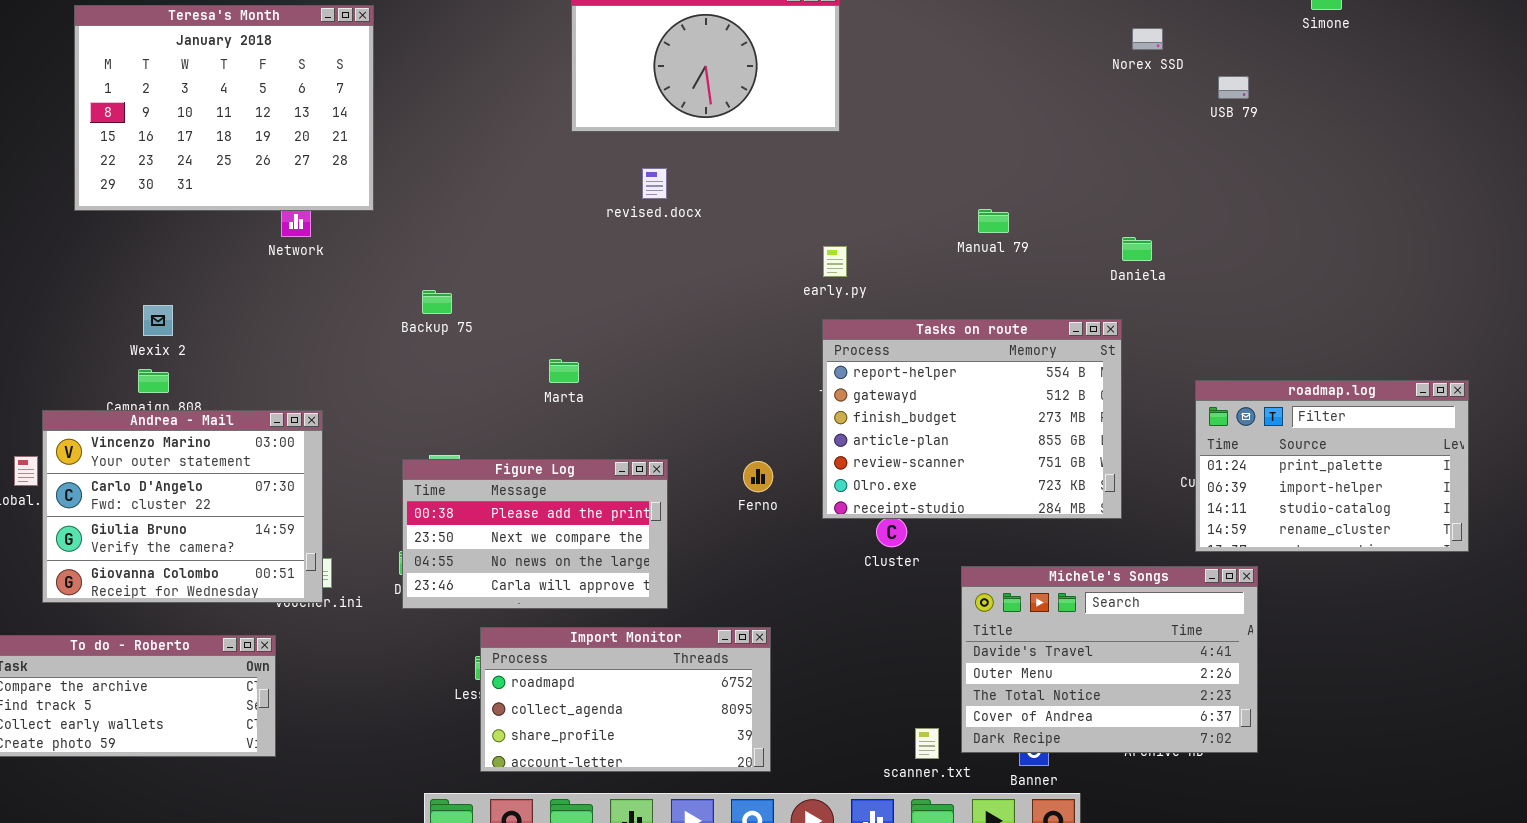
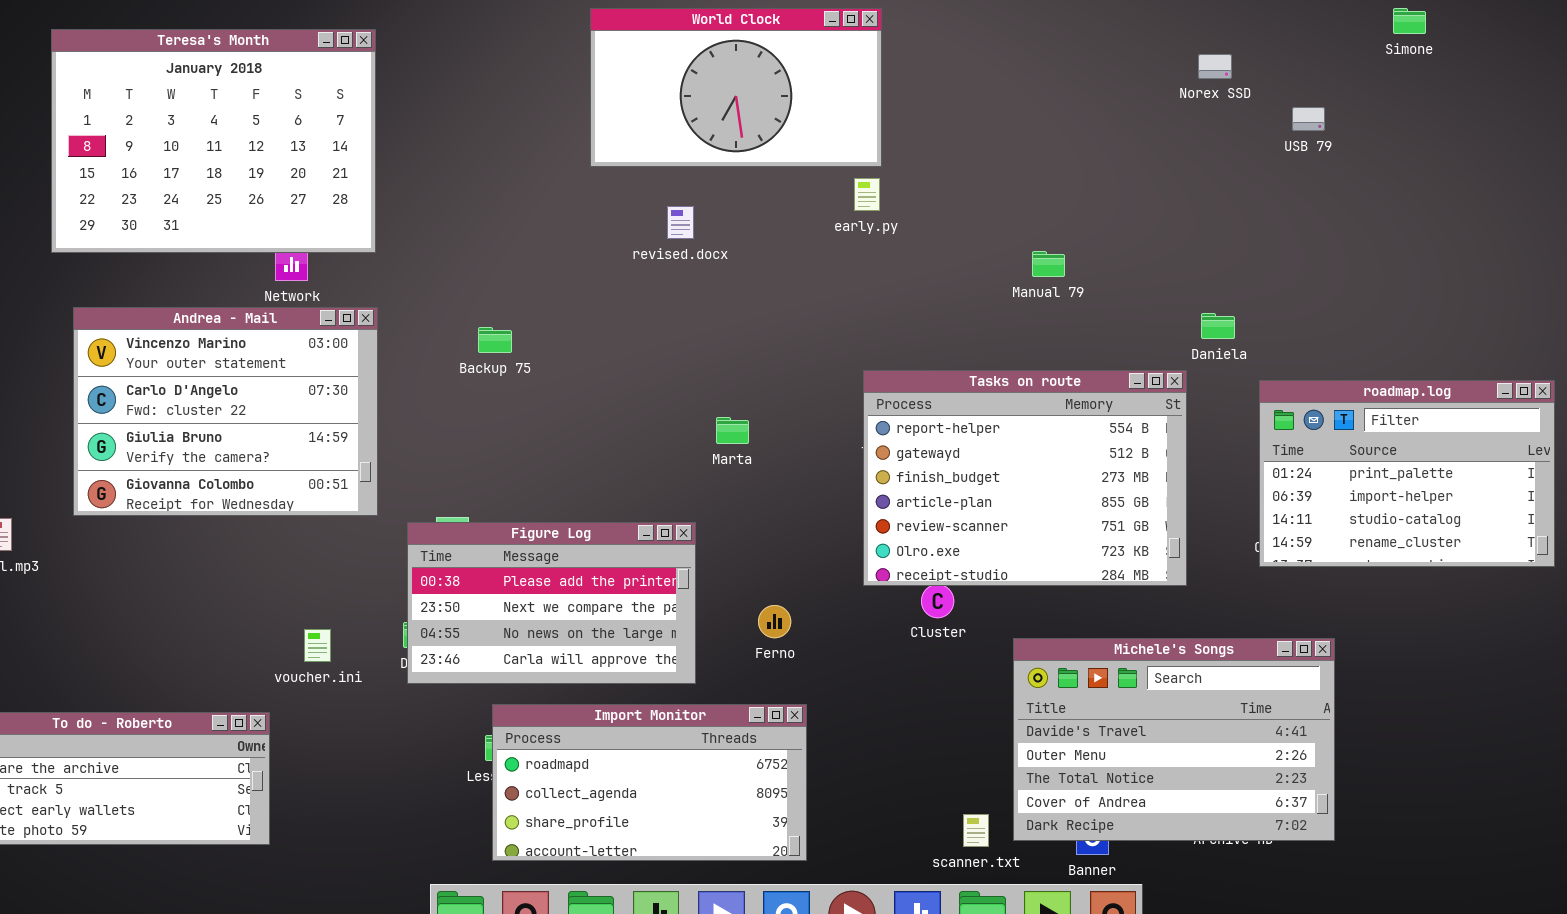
Daniela: [1122,237,1152,261] -> [1201,313,1235,339], moved
early.py: [823,246,847,277] -> [854,178,880,211], moved
Backup 75: [422,290,452,314] -> [478,327,512,353], moved
Marta: [549,359,579,383] -> [716,417,749,444], moved
roadmap.log: [1195,380,1469,552] -> [1259,380,1555,567], moved
Andrea - Mail: [42,410,323,603] -> [73,307,378,516], moved
Ferno: [743,461,773,492] -> [758,605,791,638], moved

